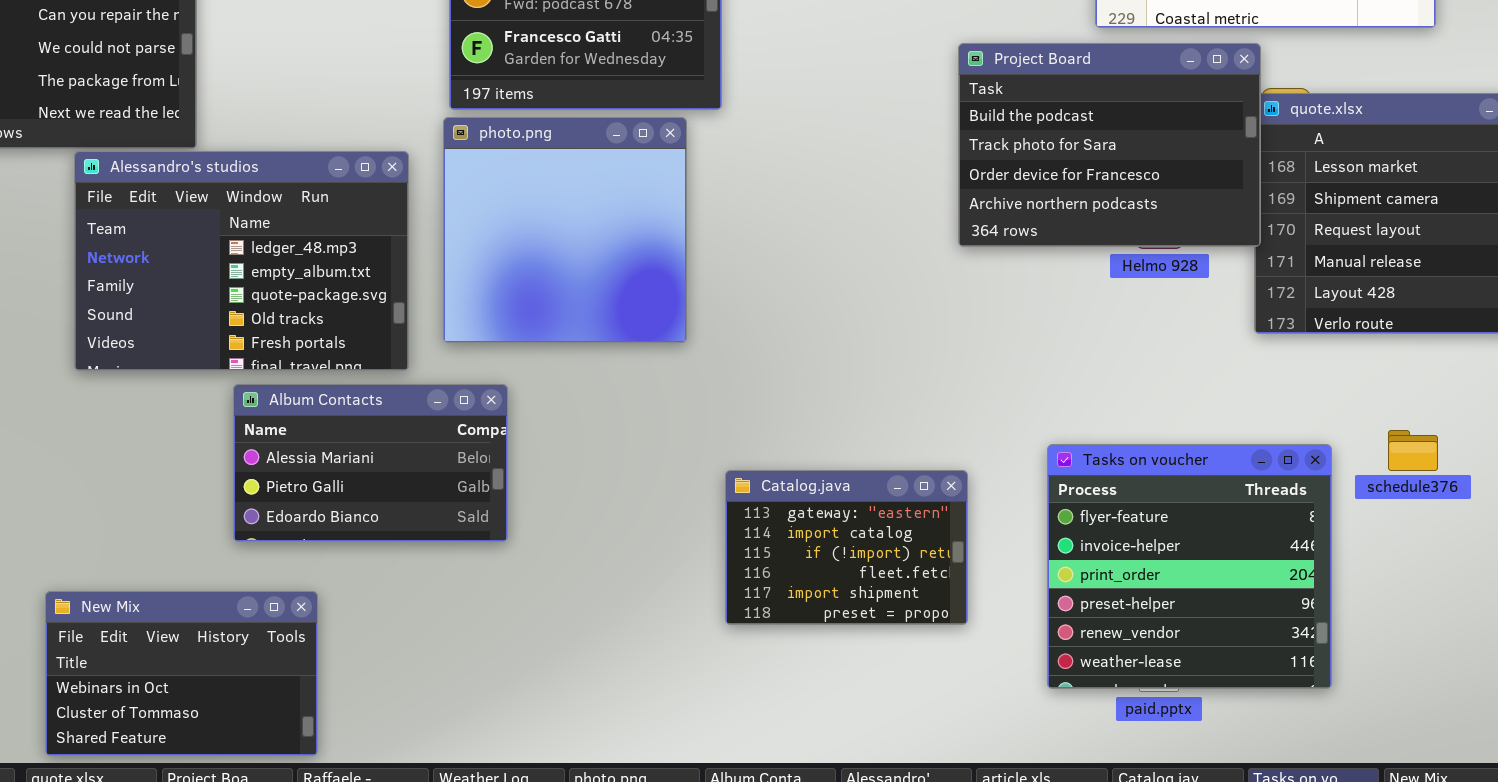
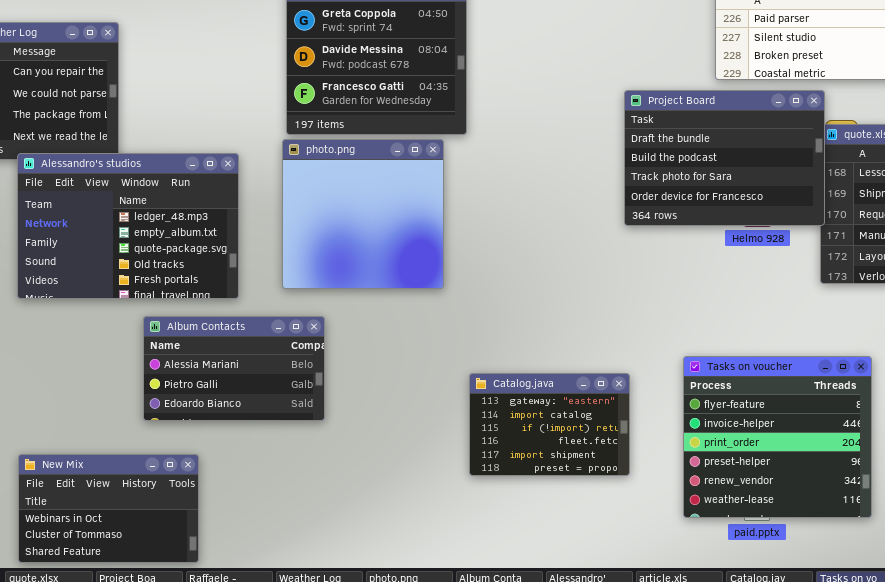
Project Board: [958,43,1261,247] -> [624,90,825,226], scrolled up 1 row
Alessandro's studios: [74,151,409,371] -> [17,153,239,299], moved

